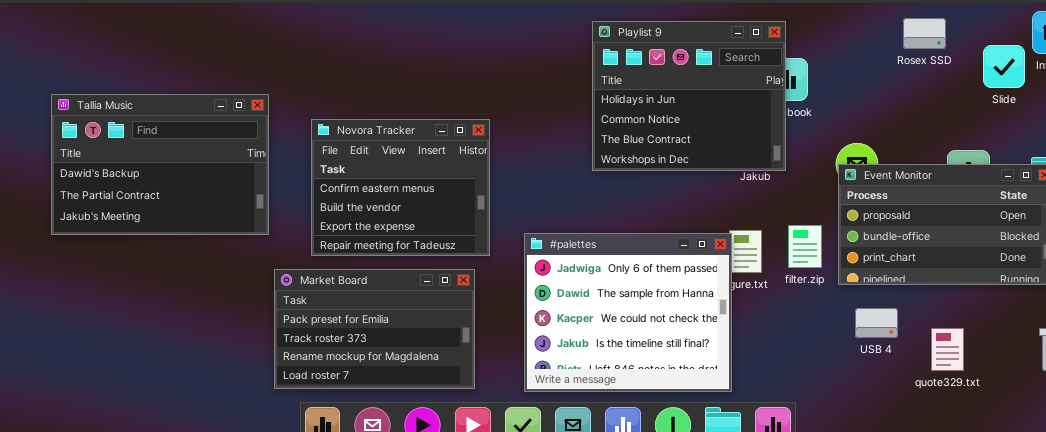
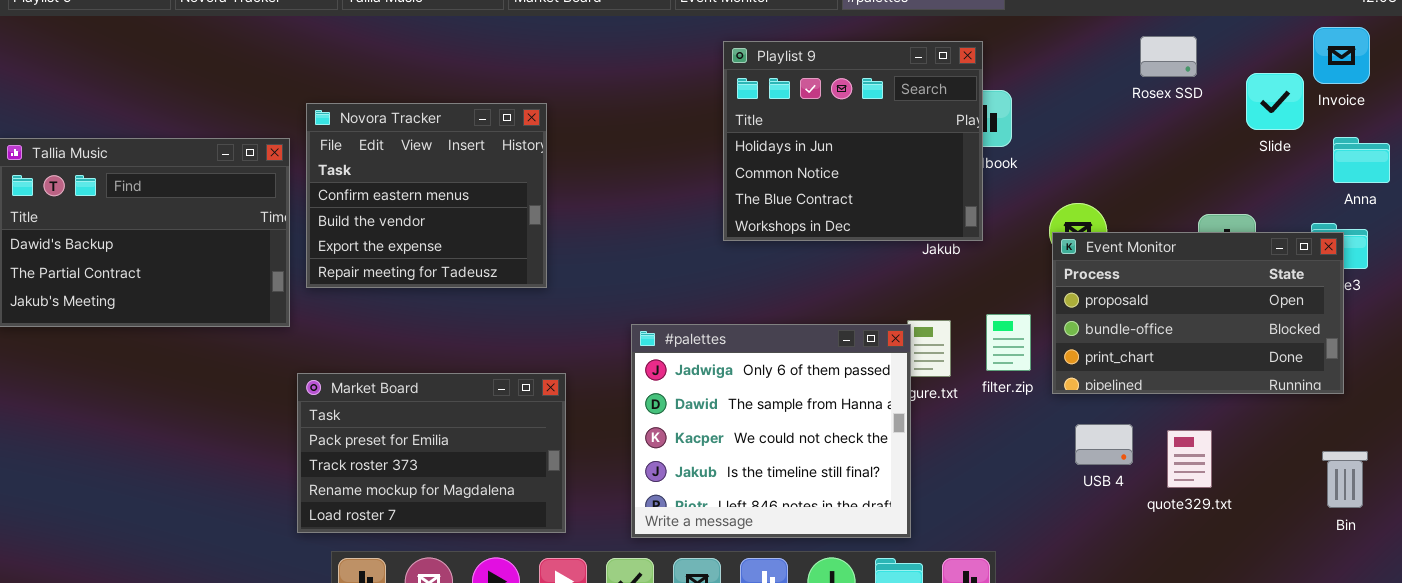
Novora Tracker: [311,119,490,256] -> [306,103,547,288], moved
quote329.txt: [931,328,964,371] -> [1167,430,1212,488], moved

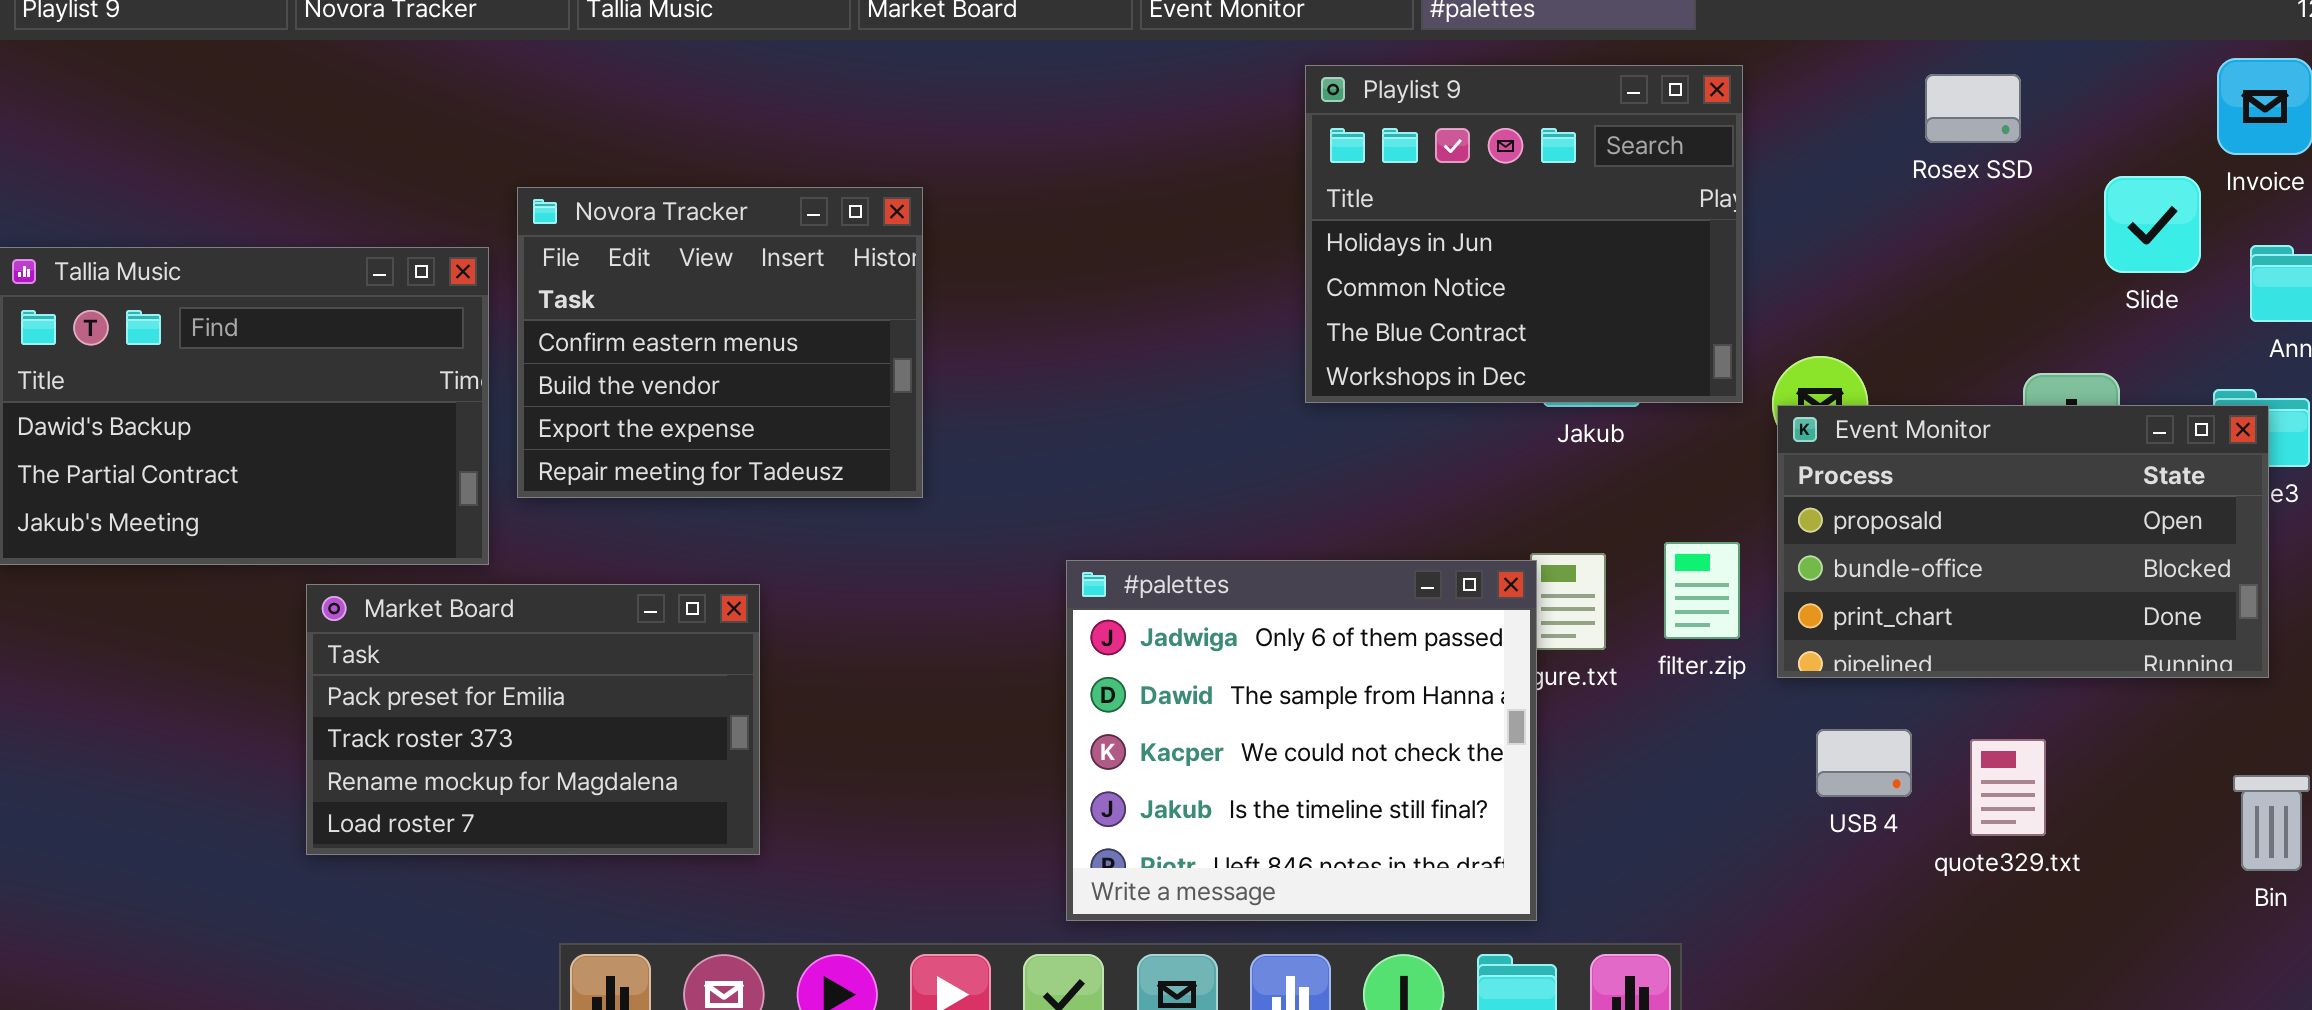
Playlist 9: [723,41,983,241] -> [1305,65,1743,403], moved
Slide: [1246,73,1304,130] -> [2104,176,2201,273], moved
Market Board: [297,373,566,533] -> [306,584,760,855], moved

